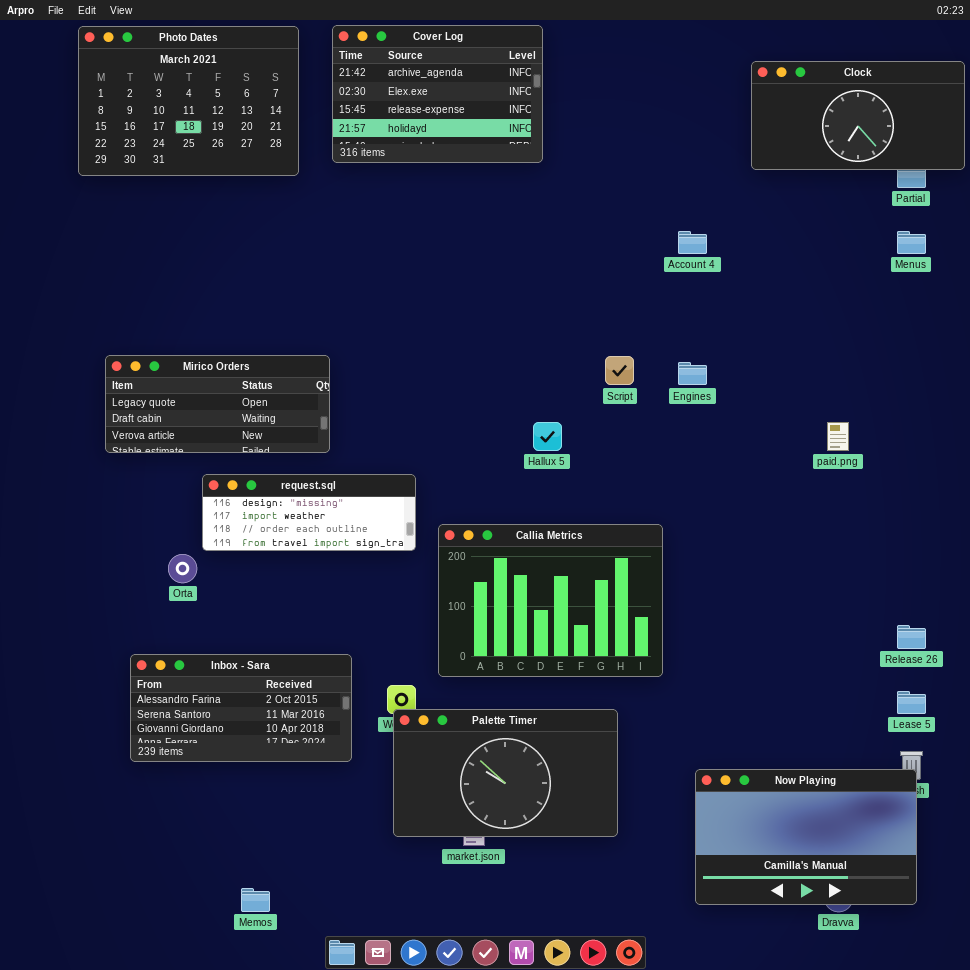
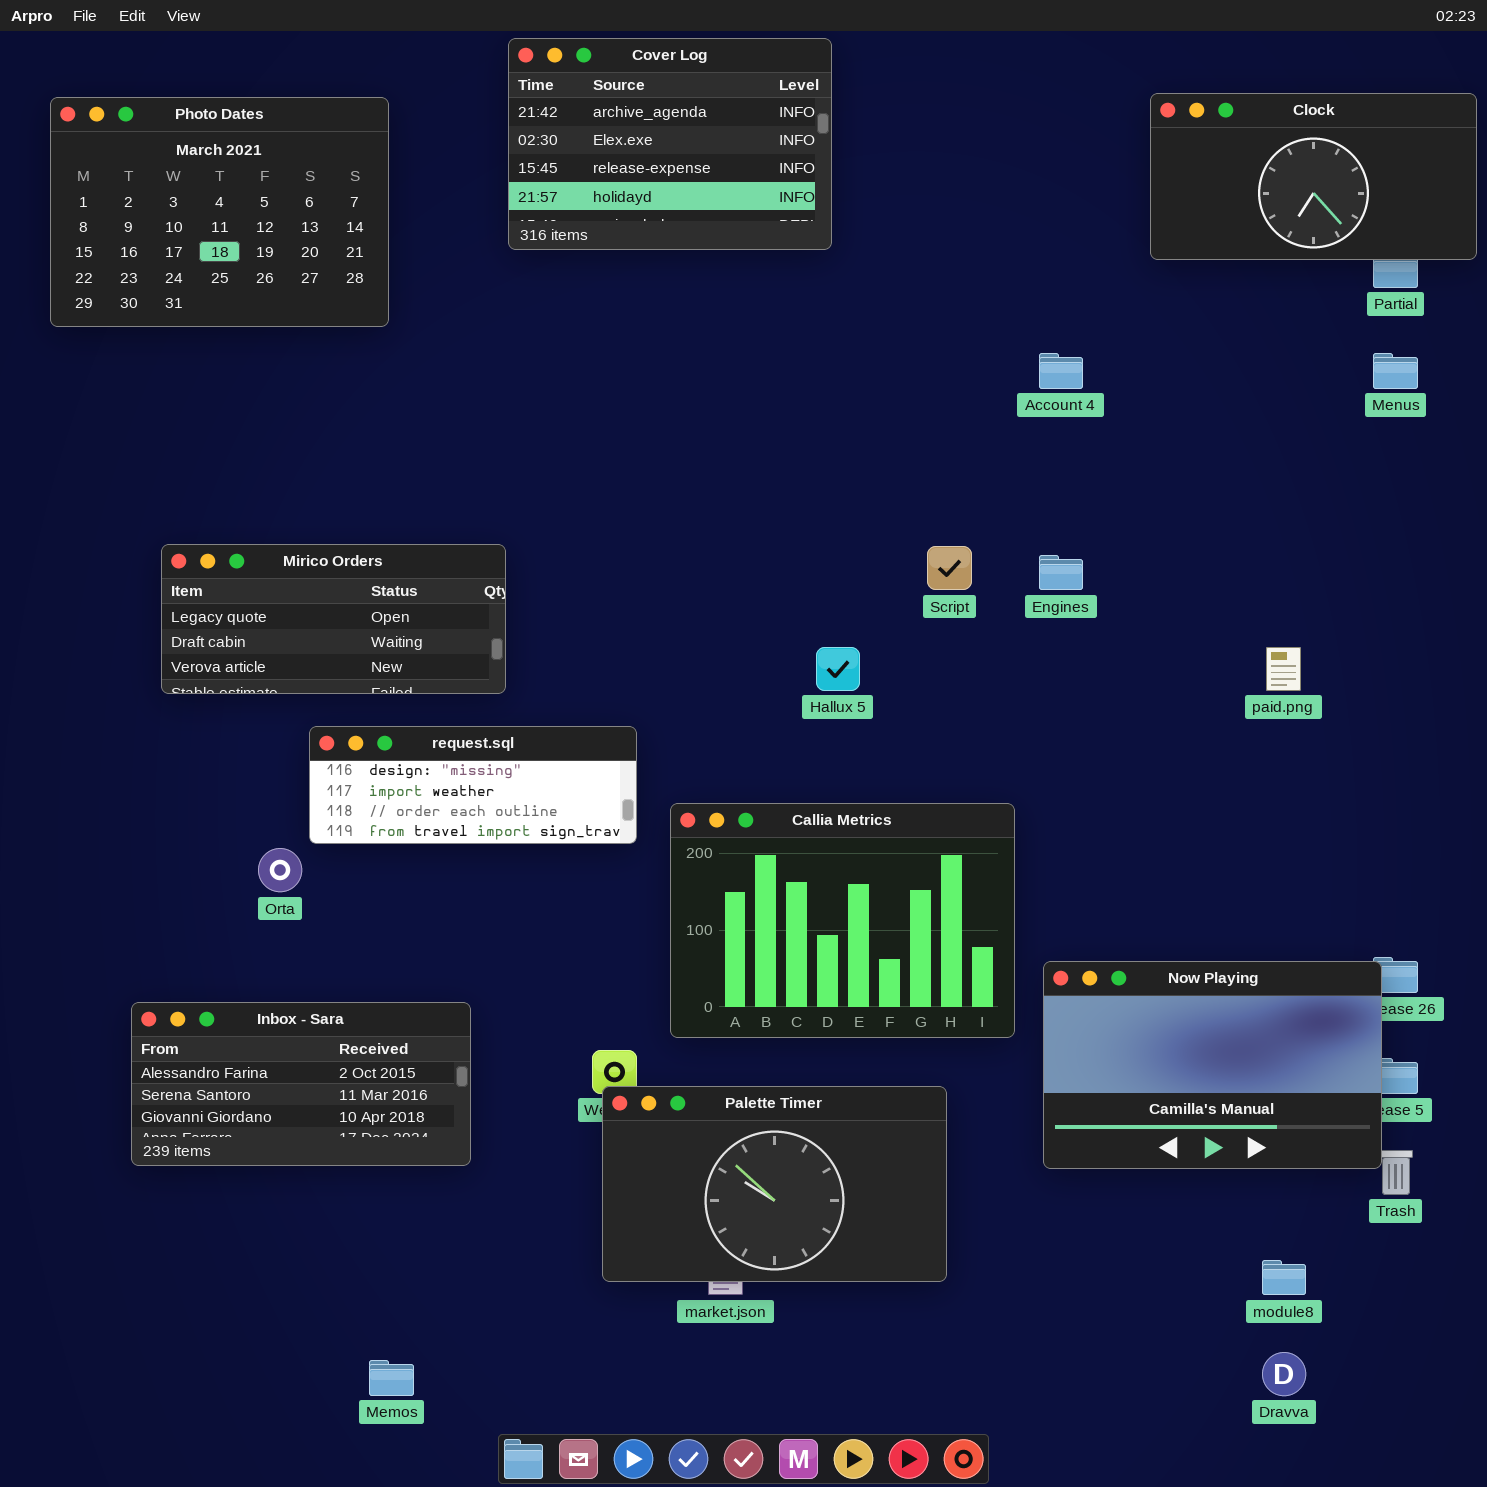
Photo Dates: [78,26,299,176] -> [50,97,389,327], moved
Inbox - Sara: [130,654,352,762] -> [131,1002,471,1166], moved
Now Playing: [695,769,917,905] -> [1043,961,1382,1169], moved

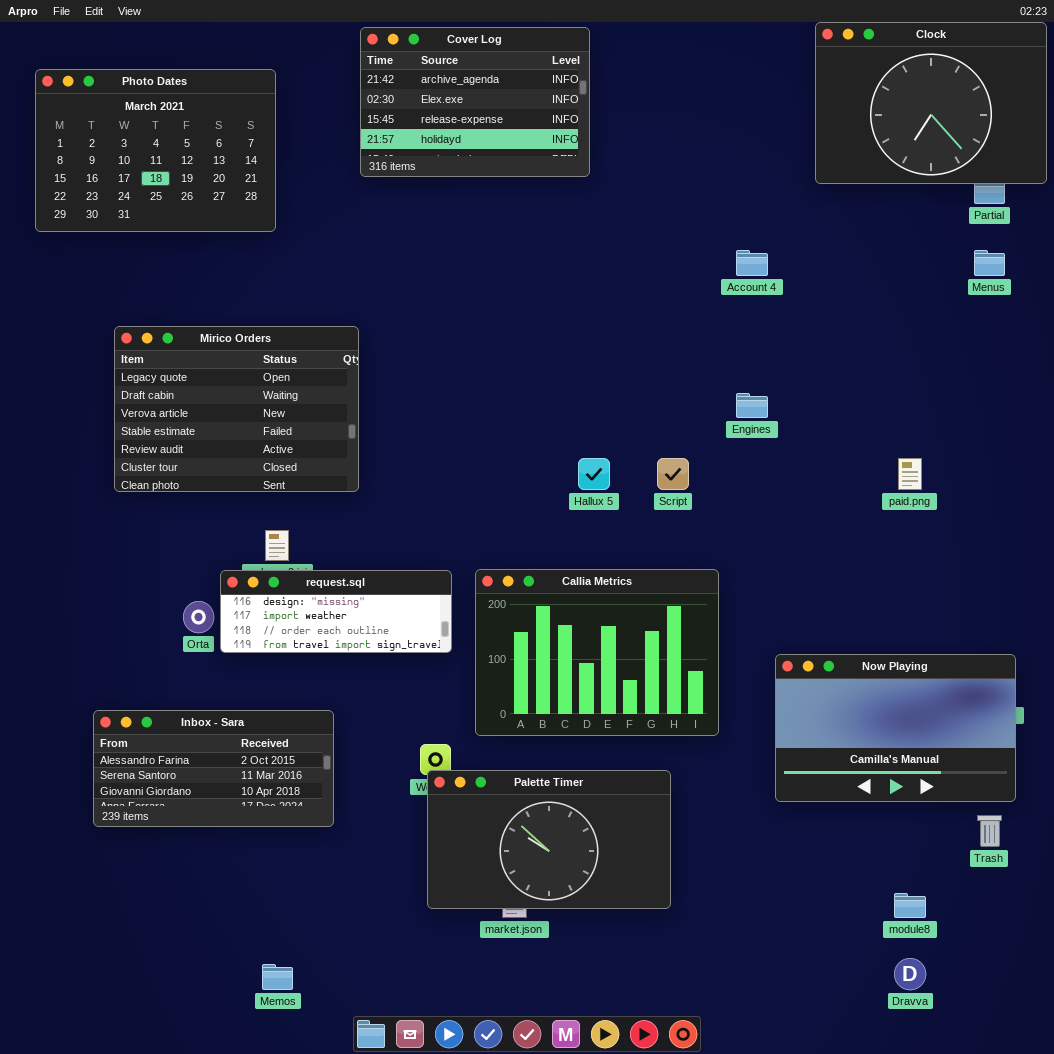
Clock: [1150,93,1477,260] -> [815,22,1047,184], resized
Mirico Orders: [161,544,506,694] -> [114,326,359,492], resized
Script: [927,546,972,590] -> [657,458,689,490], moved
request.sql: [309,726,637,844] -> [220,570,452,653], moved
Now Playing: [1043,961,1382,1169] -> [775,654,1016,802], moved

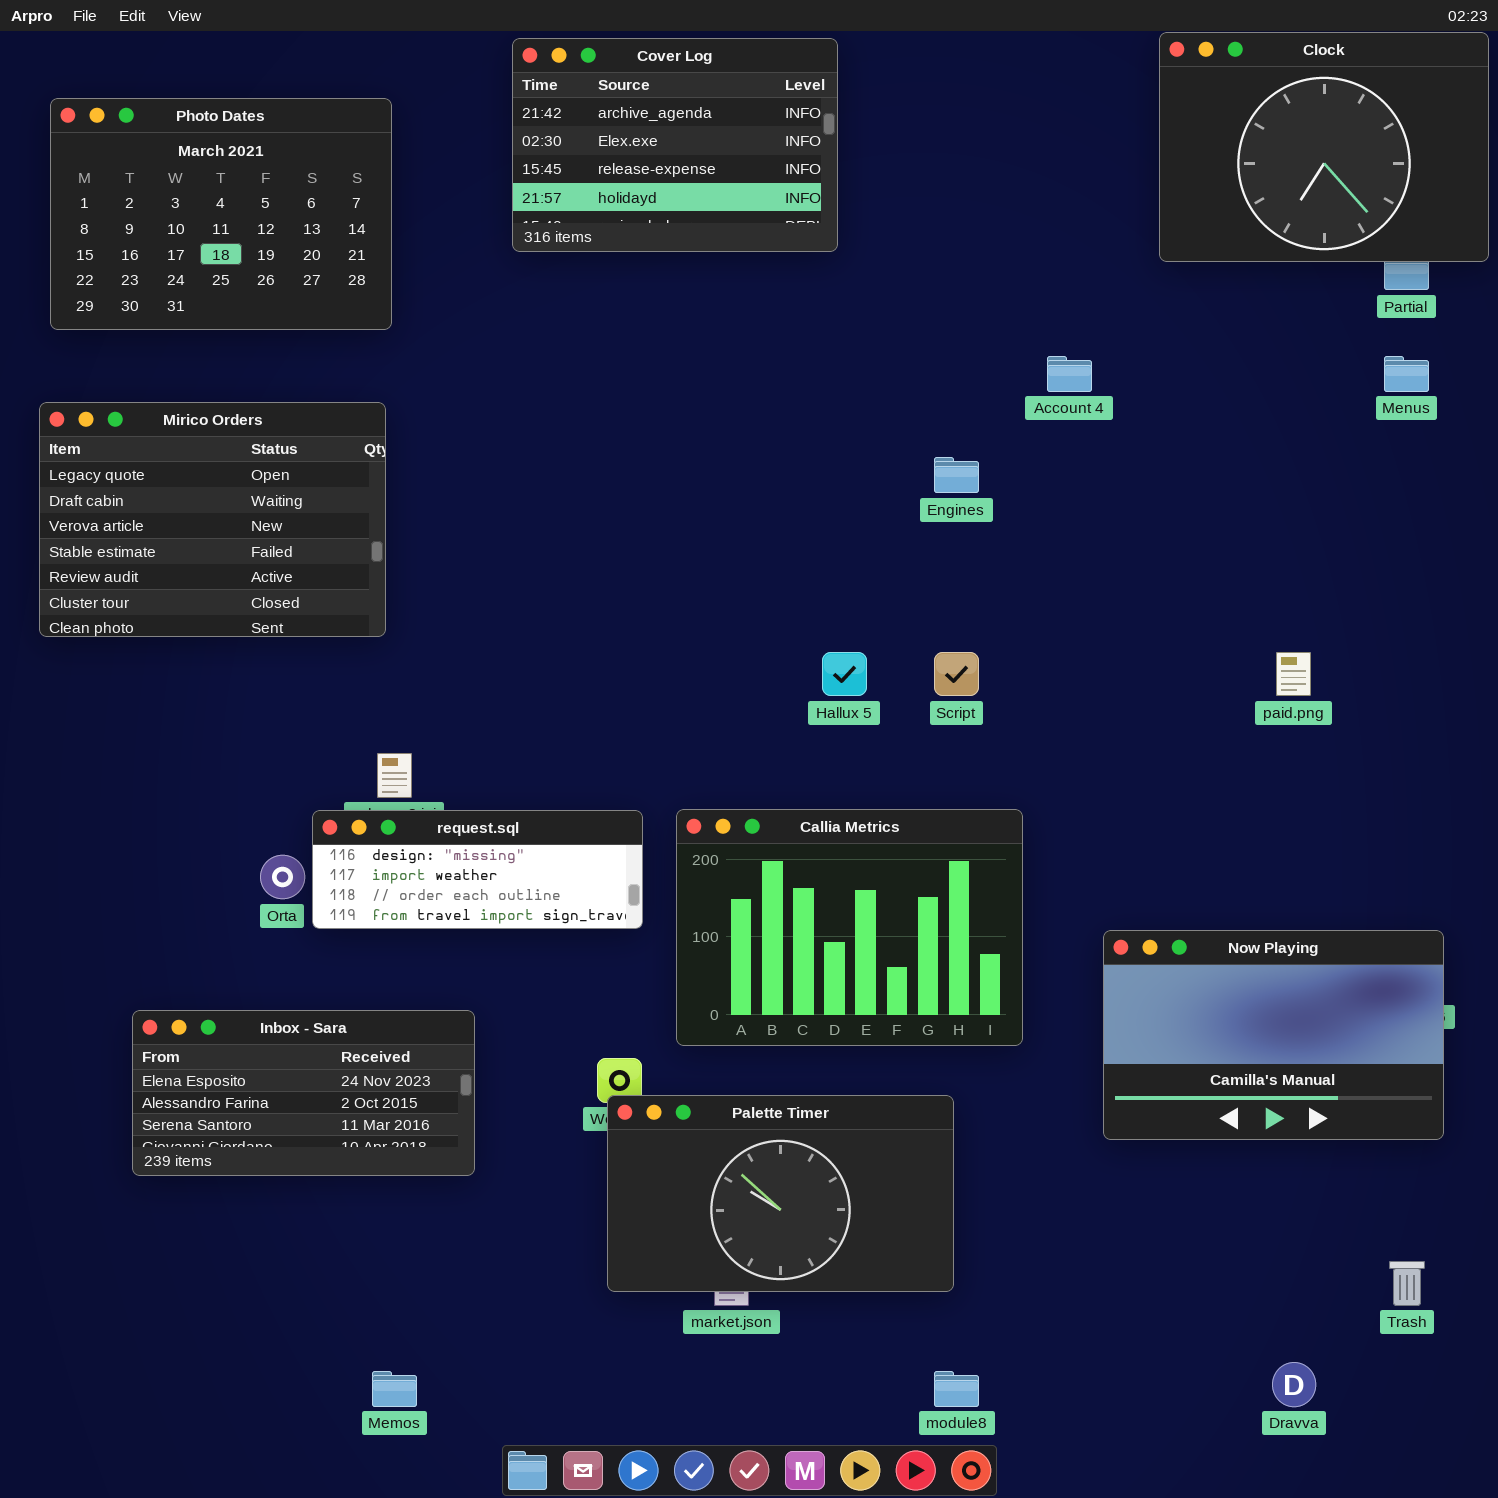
Mirico Orders: [114,326,359,492] -> [39,402,386,637], moved
Engines: [736,393,768,418] -> [934,457,979,493], moved
Inbox - Sara: [93,710,334,827] -> [132,1010,475,1176], scrolled up 1 row
Trash: [977,815,1002,847] -> [1389,1261,1425,1306], moved
module8: [894,893,926,918] -> [934,1371,979,1407], moved

